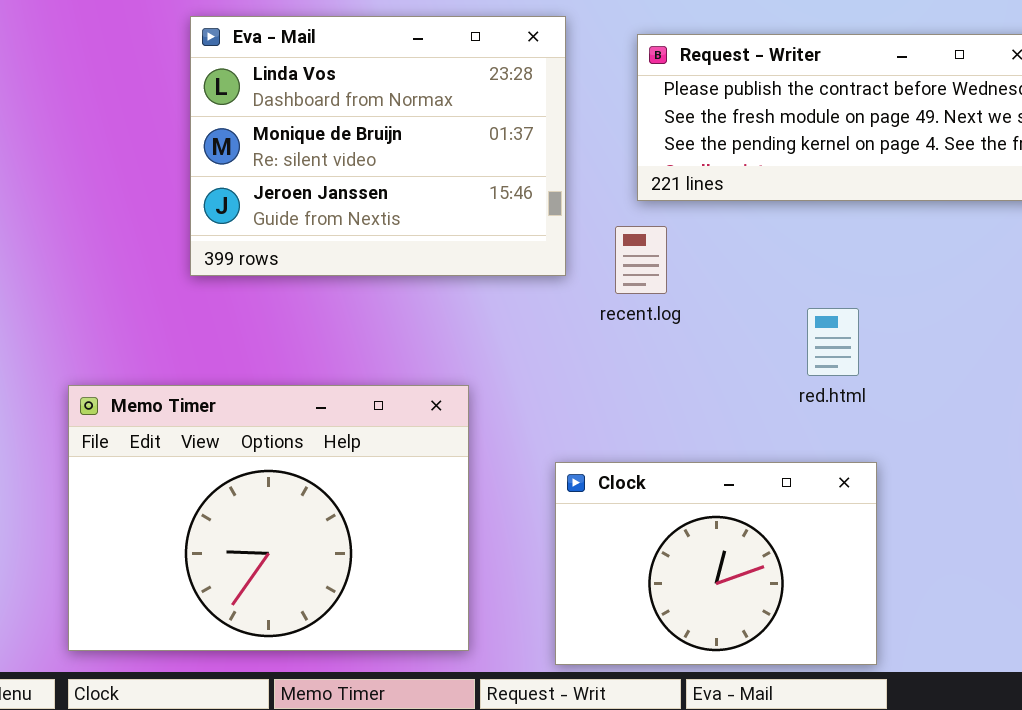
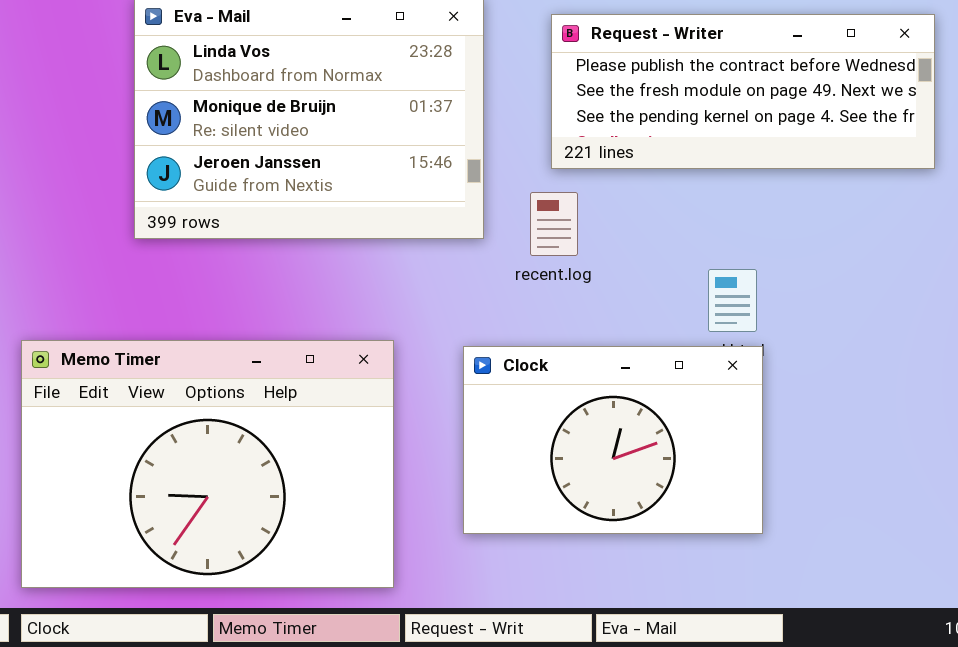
Clock: [555,462,877,665] -> [463,346,763,534], moved

